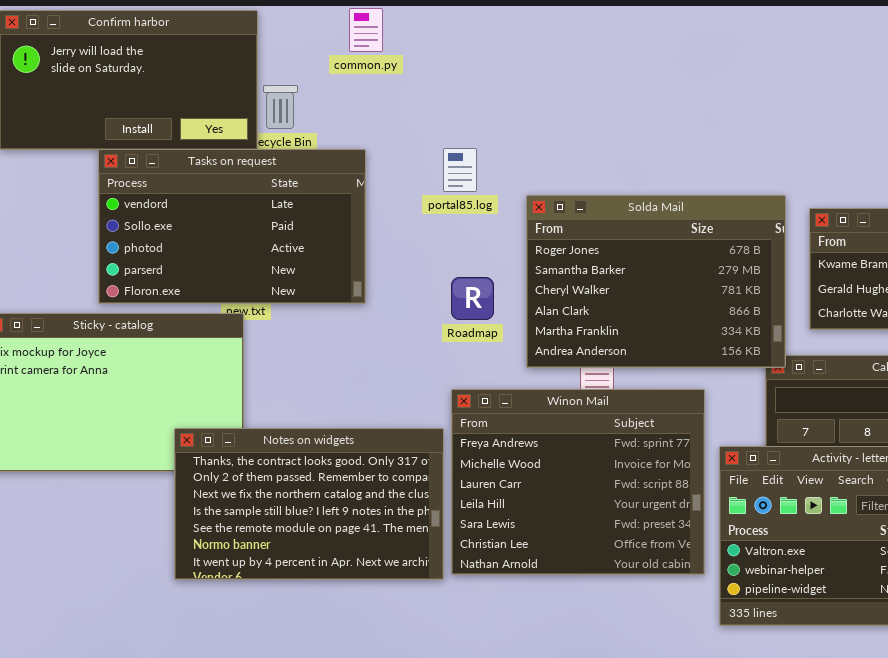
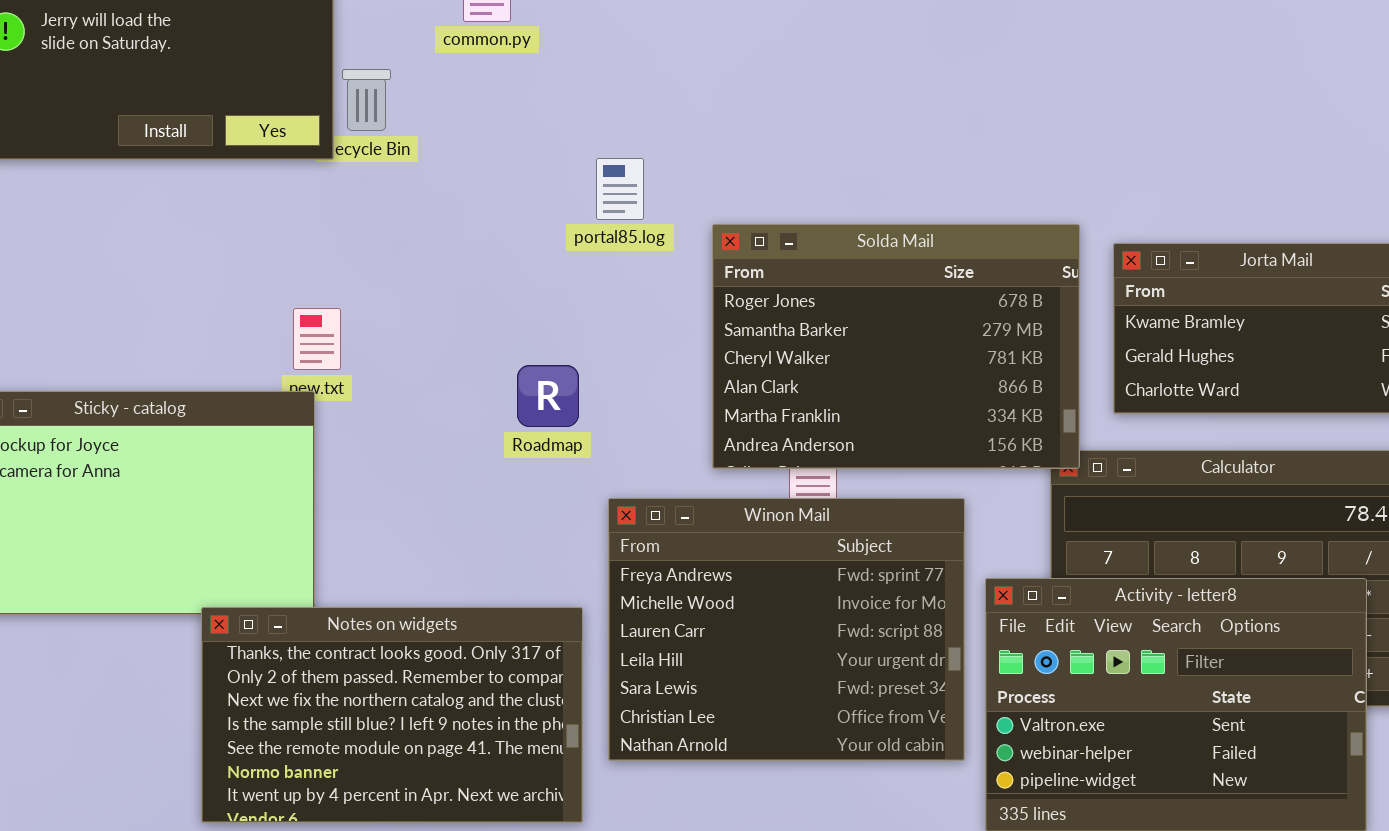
Tasks on request: [98,149,366,304] -> none, closed
Roadmap: [451,277,494,320] -> [517,365,579,427], moved
Notes on widgets: [174,428,444,580] -> [201,607,583,823], moved

